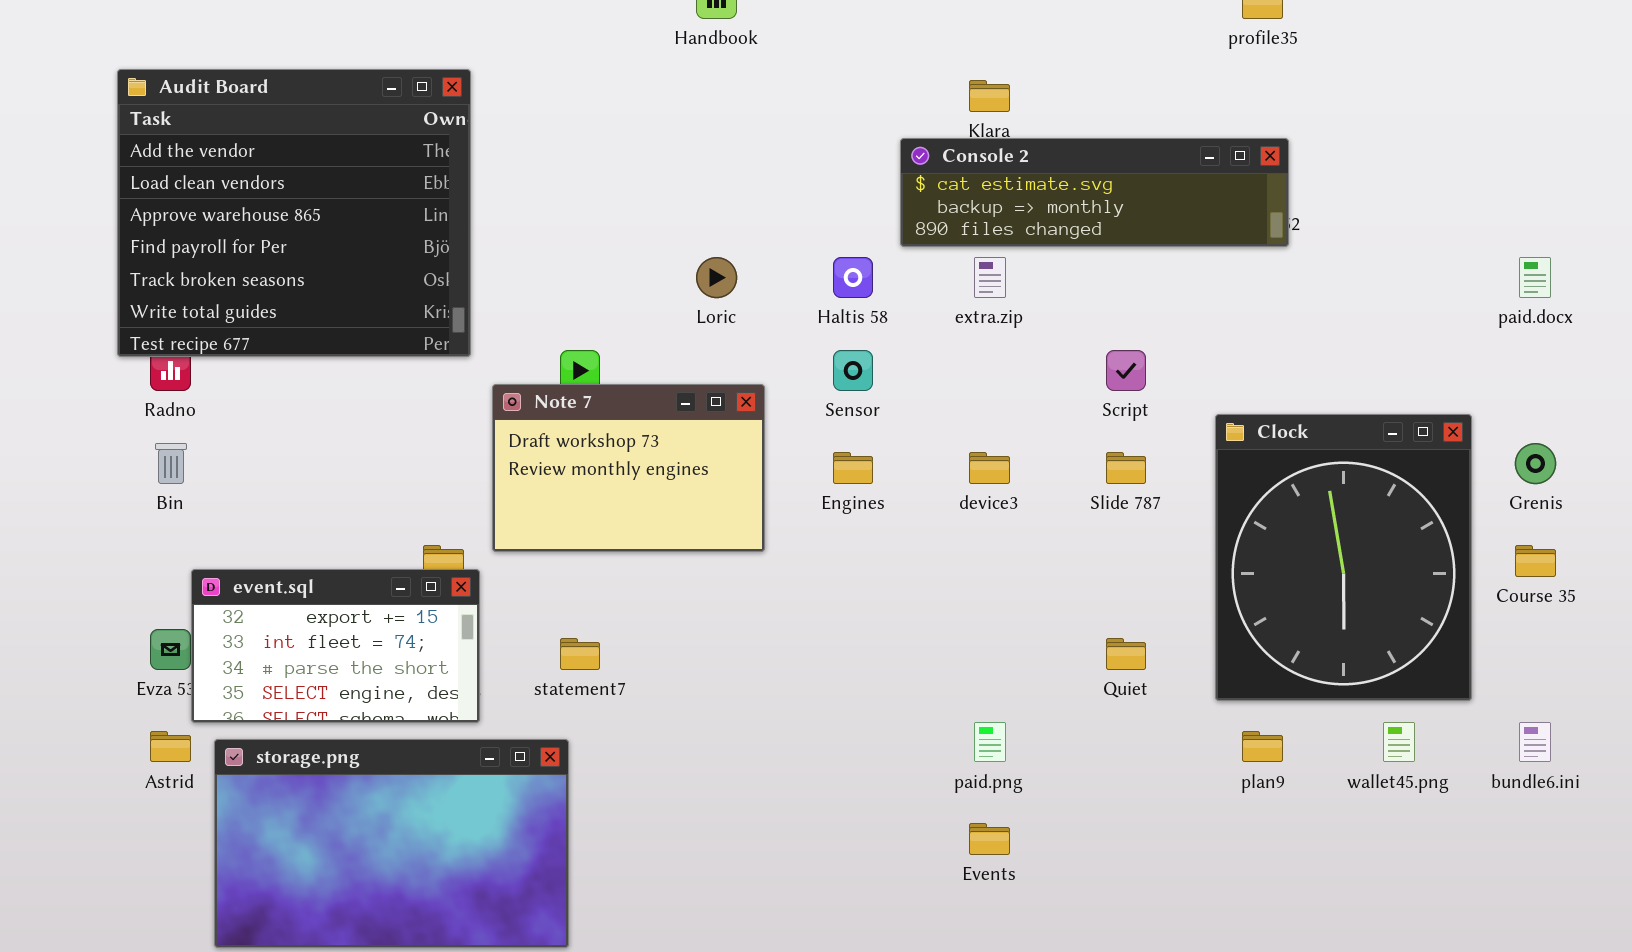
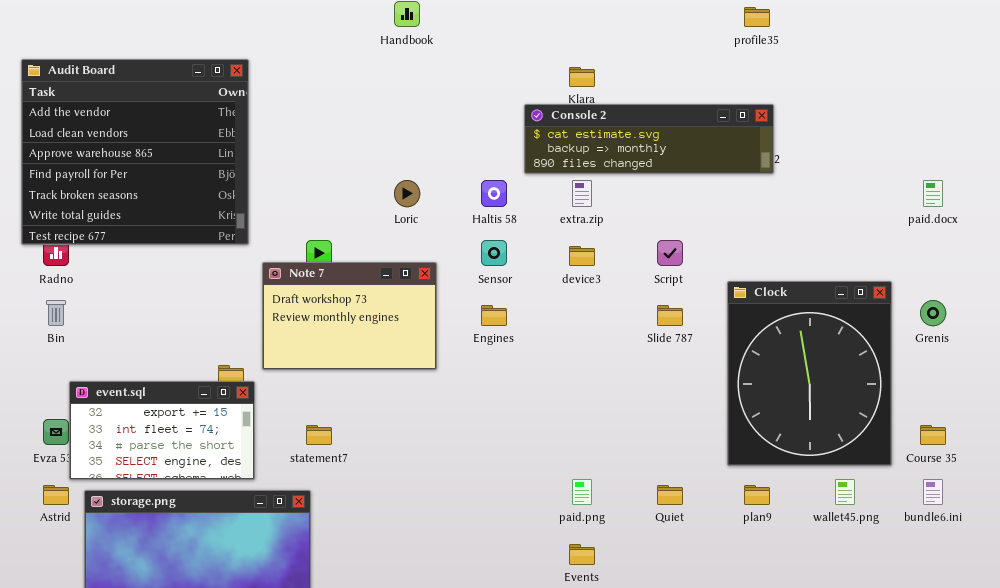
device3: [969,452,1010,484] -> [569,246,595,266], moved
Course 35: [1515,545,1556,577] -> [920,425,946,445], moved
Quiet: [1106,638,1146,670] -> [657,485,683,505], moved

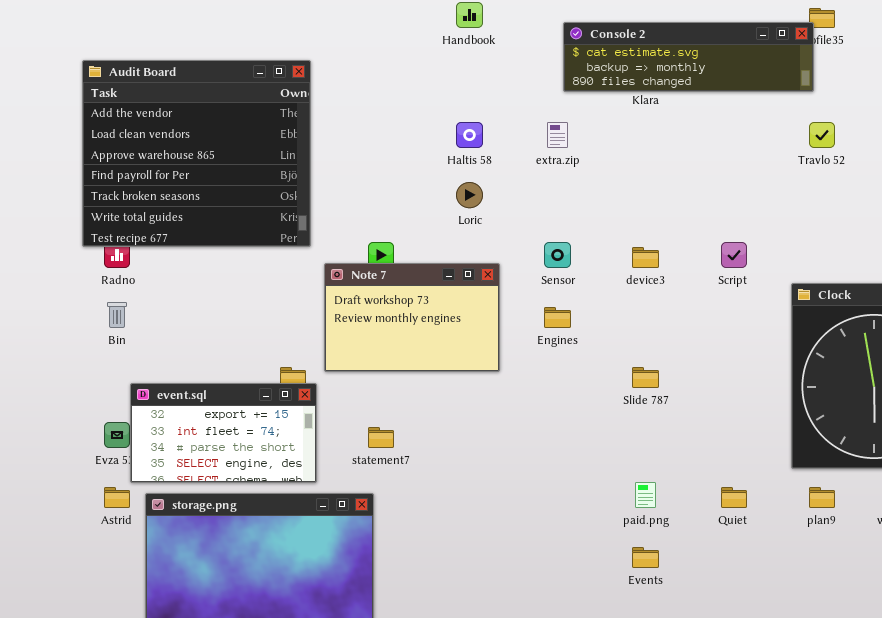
Console 2: [524,104,774,174] -> [563,22,814,92], moved
Haltis 58: [481,180,507,207] -> [456,122,483,148], moved
extra.zip: [572,180,592,207] -> [547,122,568,148], moved
Slide 787: [657,305,683,326] -> [632,367,659,388], moved

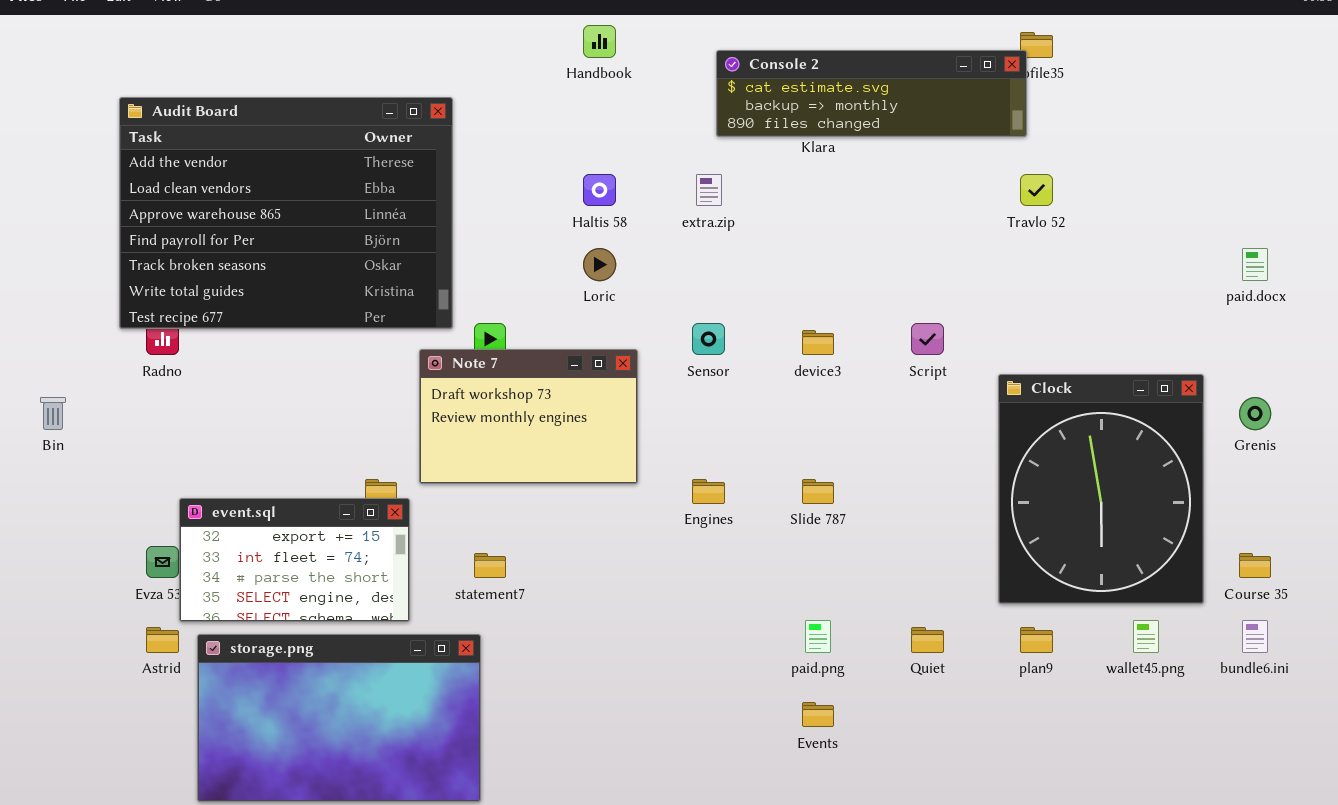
Audit Board: [82,60,311,247] -> [119,97,453,329], resized
Bin: [107,302,127,328] -> [40,397,66,430], moved
Engines: [544,307,571,328] -> [692,479,725,504], moved

